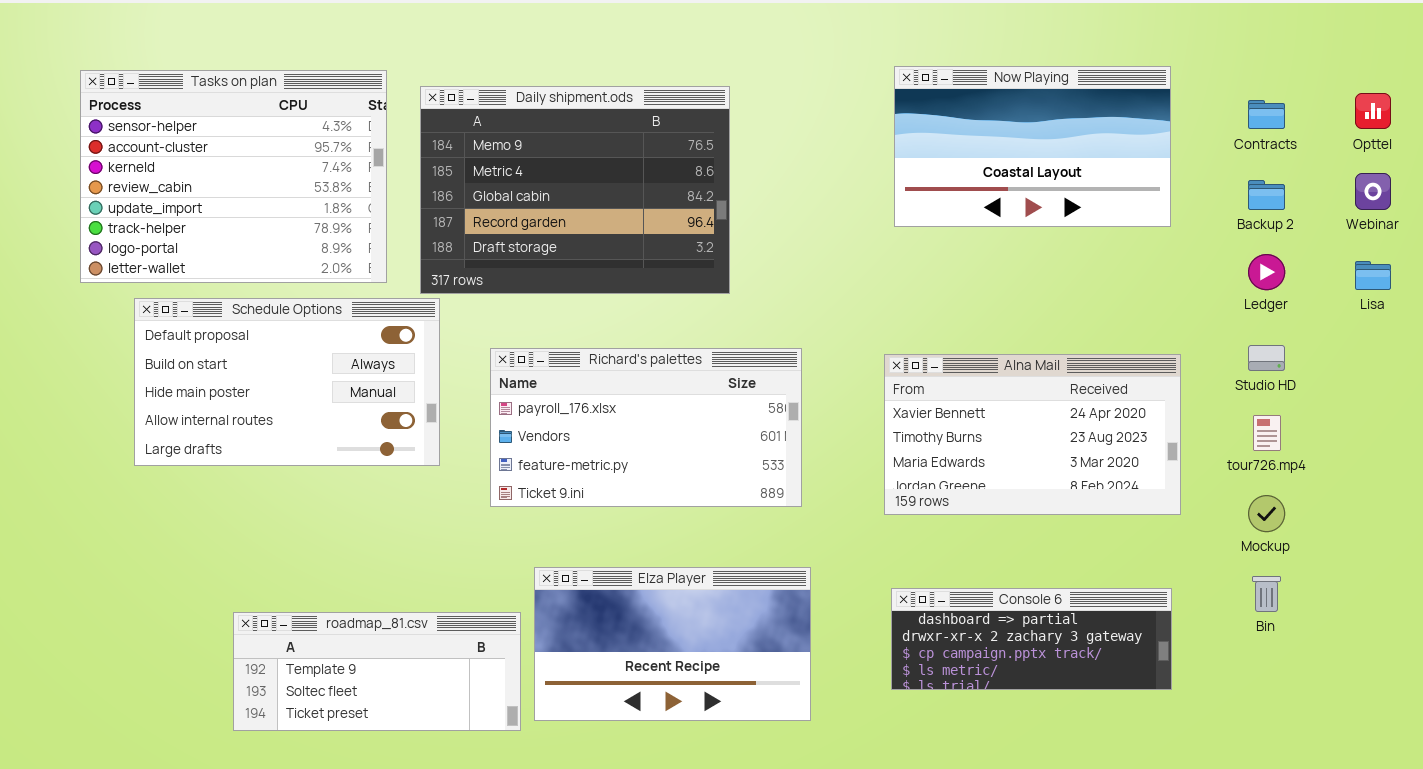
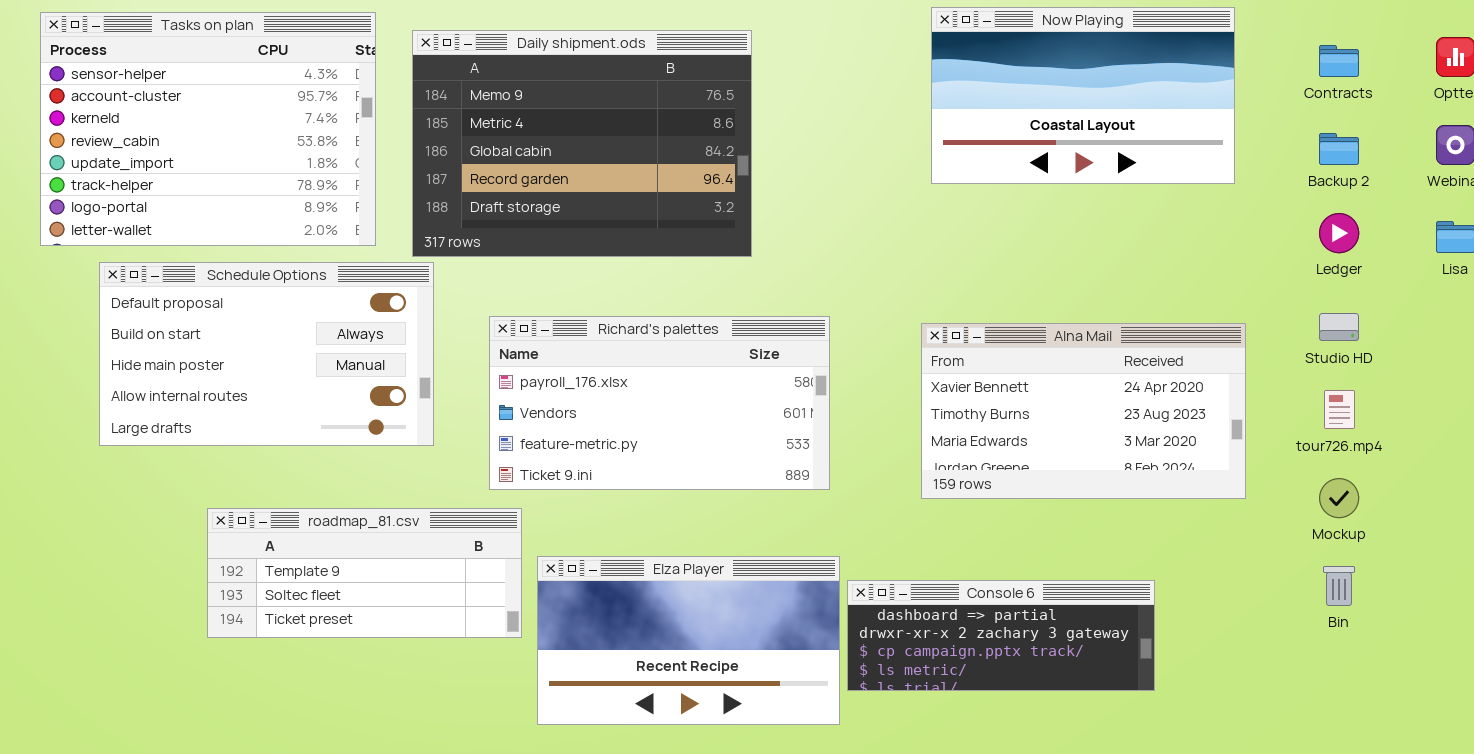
Console 6: [891,588,1172,690] -> [847,580,1155,691], moved
roadmap_81.csv: [233,612,521,731] -> [207,508,522,638], moved

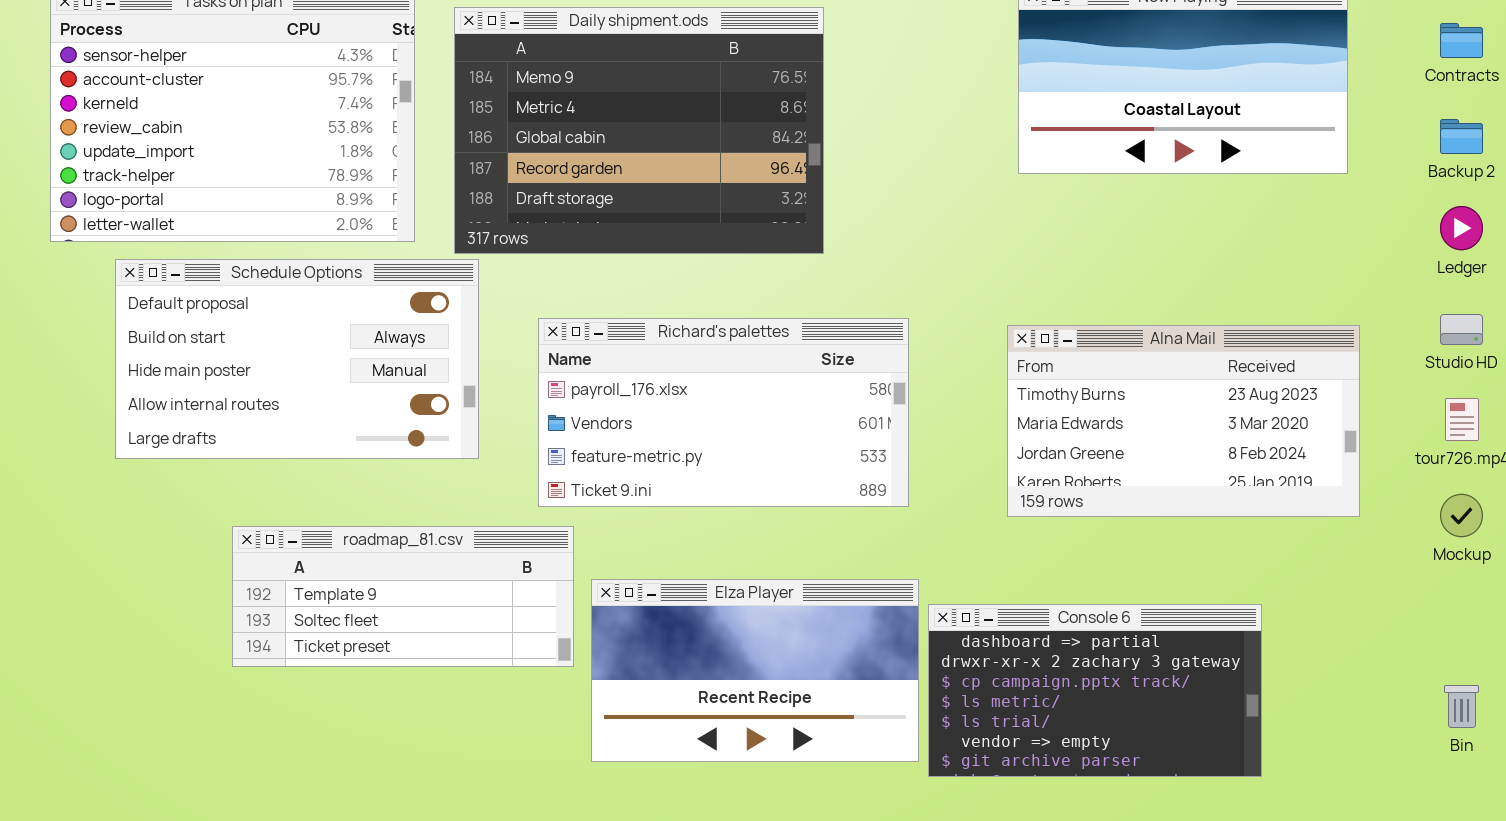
Alna Mail: [921,323,1246,499] -> [1007,325,1360,517], scrolled down 1 row
Bin: [1323,566,1355,606] -> [1444,685,1479,728], moved
Console 6: [847,580,1155,691] -> [928,604,1262,777], resized

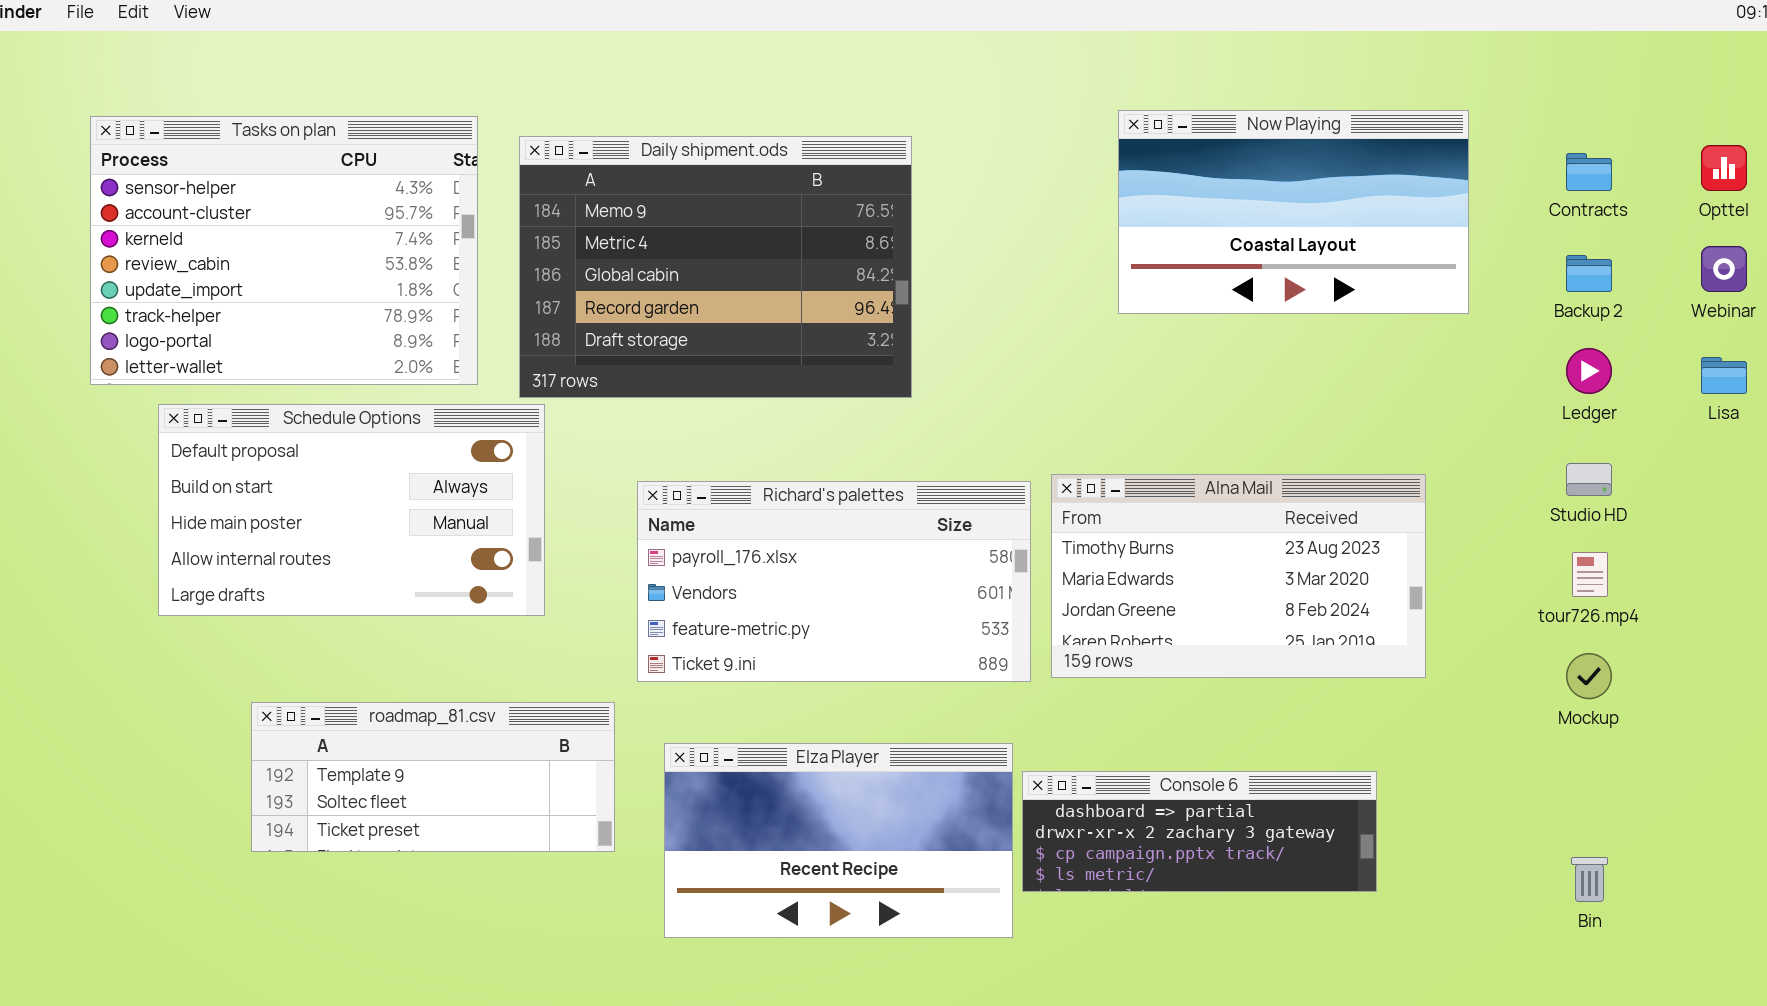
Richard's palettes: [538,318,909,507] -> [637,481,1031,682], moved
Alna Mail: [1007,325,1360,517] -> [1051,474,1426,678], moved
roadmap_81.csv: [232,526,574,667] -> [251,702,615,852], moved
Console 6: [928,604,1262,777] -> [1022,771,1377,892], resized

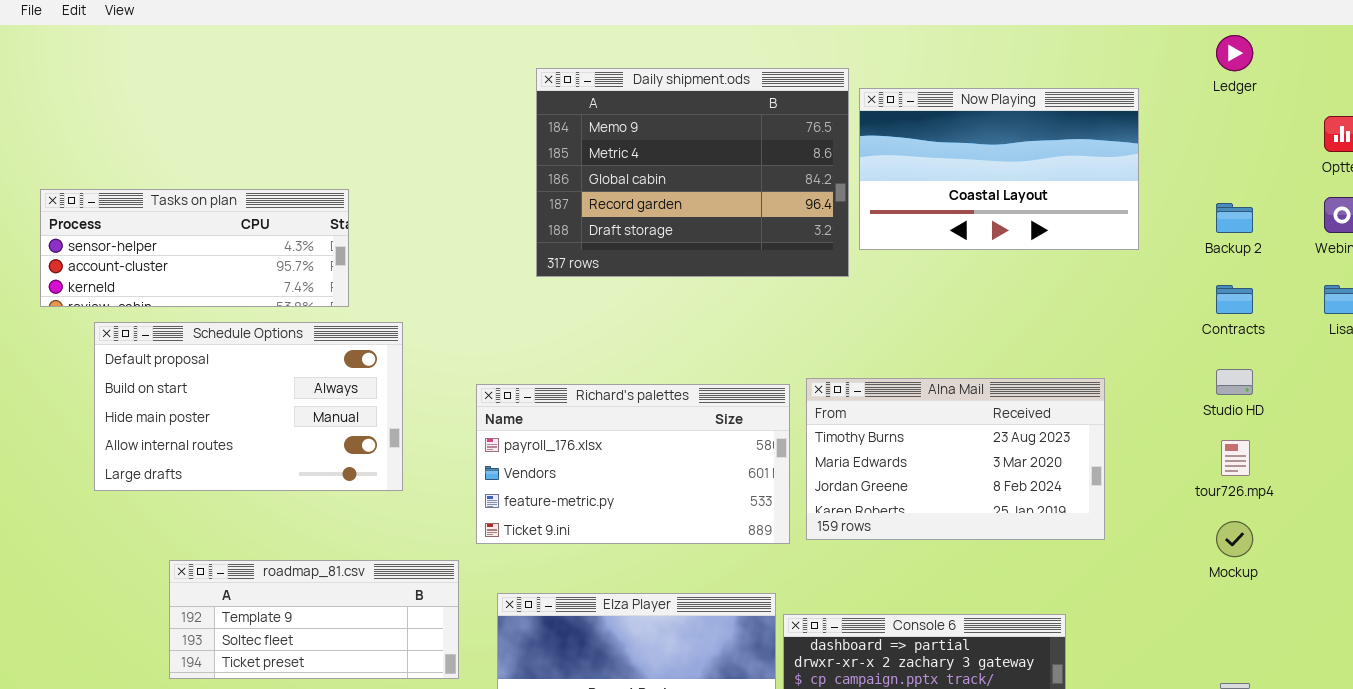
Tasks on plan: [90,116,478,385] -> [40,189,349,307], resized
Daily shipment.ods: [519,136,912,398] -> [536,68,849,277], moved
Contracts: [1566,153,1612,191] -> [1216,285,1253,314], moved
Ledger: [1566,348,1612,394] -> [1216,35,1253,71], moved

